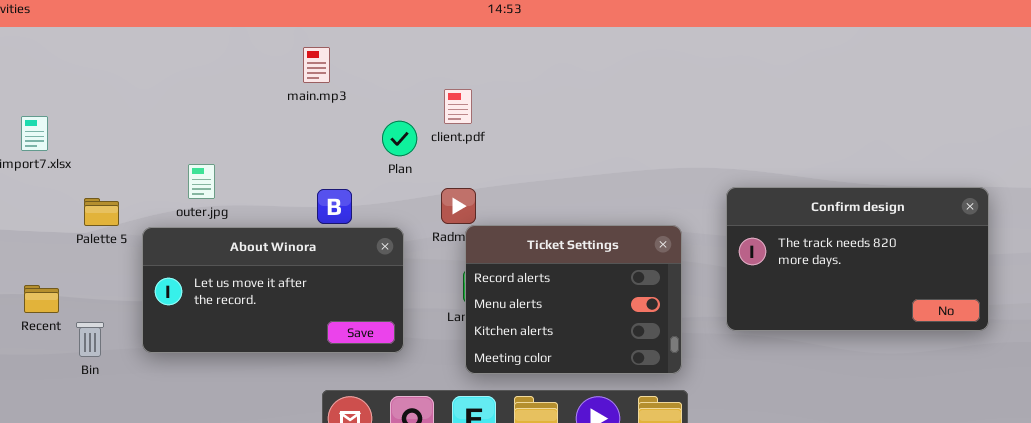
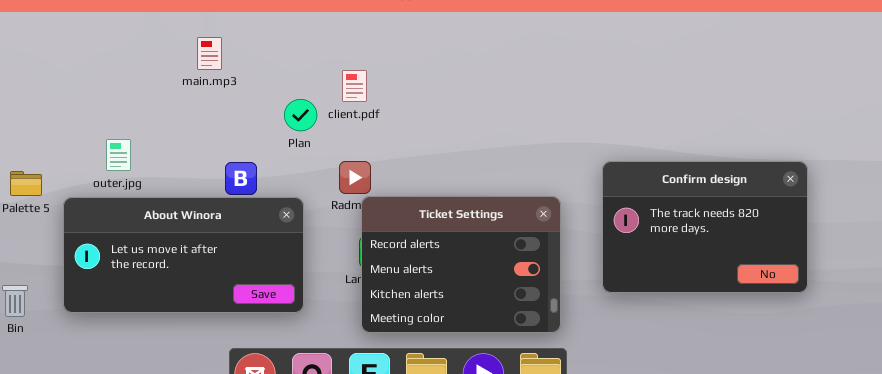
main.mp3: [303,47,330,83] -> [197,37,222,70], moved
Confirm design: [726,187,989,331] -> [602,161,808,293], resized

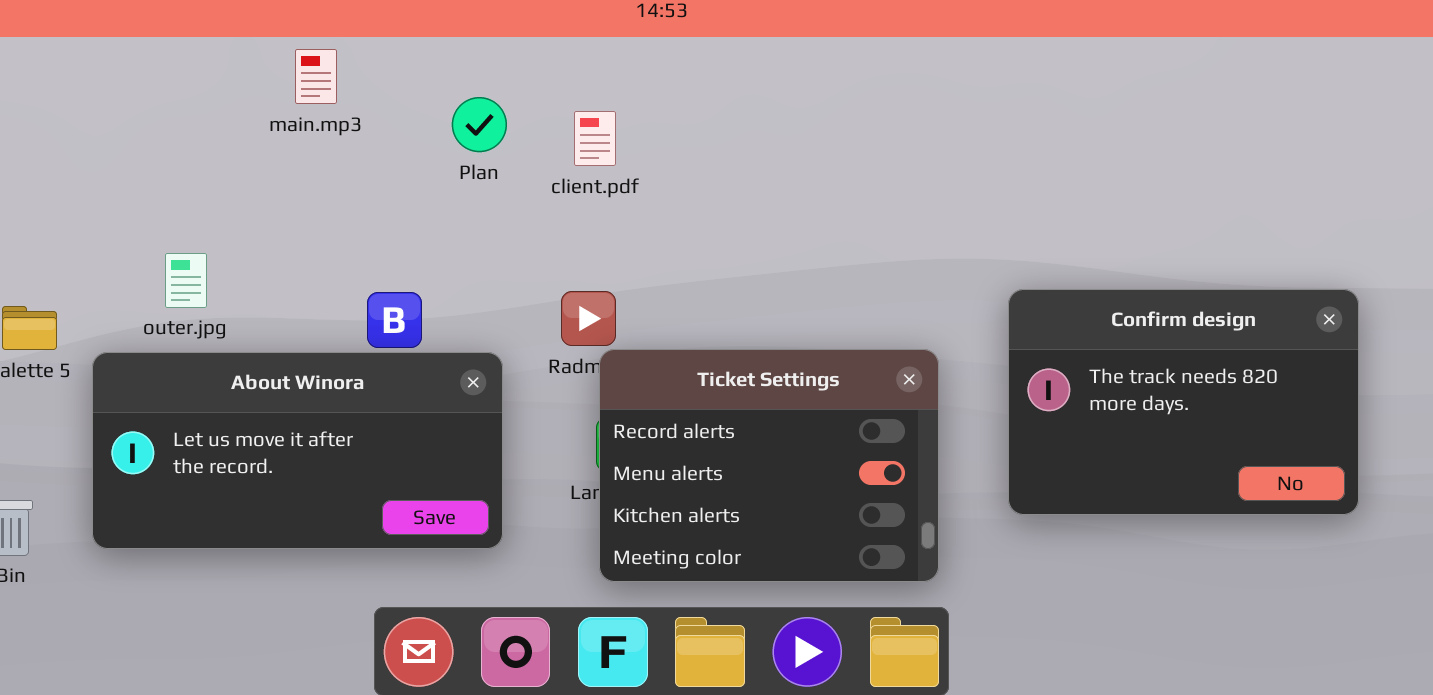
main.mp3: [197,37,222,70] -> [295,49,337,104], moved
client.pdf: [342,70,367,102] -> [574,111,616,166], moved
Plan: [284,99,317,131] -> [452,97,507,152], moved

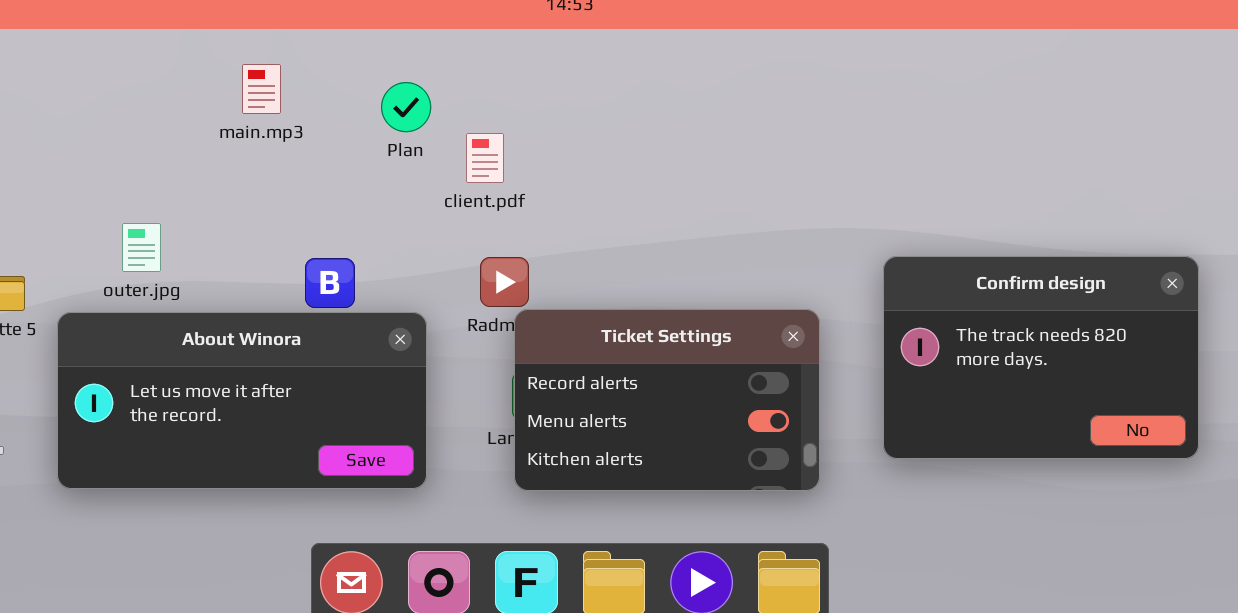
main.mp3: [295,49,337,104] -> [242,64,281,114], moved
client.pdf: [574,111,616,166] -> [466,133,504,183], moved
Ticket Settings: [599,349,939,582] -> [514,309,820,491], resized

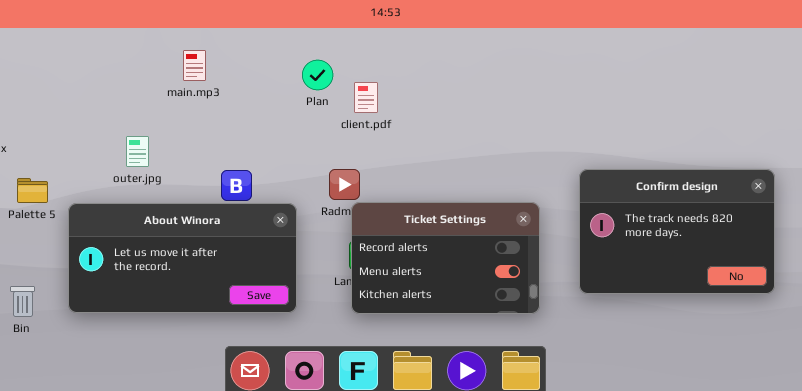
Plan: [381,82,431,132] -> [302,60,333,90], moved
client.pdf: [466,133,504,183] -> [354,82,378,113], moved
outer.jpg: [122,223,161,272] -> [126,136,149,167], moved

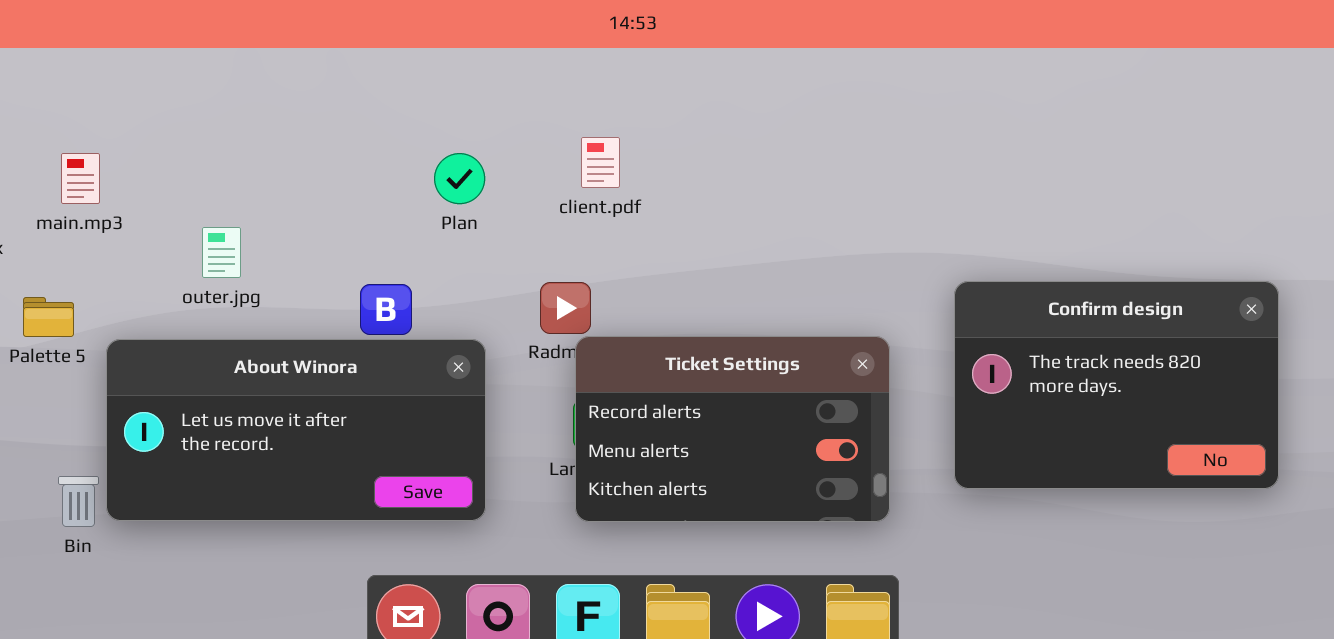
main.mp3: [183,50,206,81] -> [61,153,100,204], moved
Plan: [302,60,333,90] -> [434,153,485,204], moved
Bin: [10,286,35,317] -> [58,476,99,527], moved

